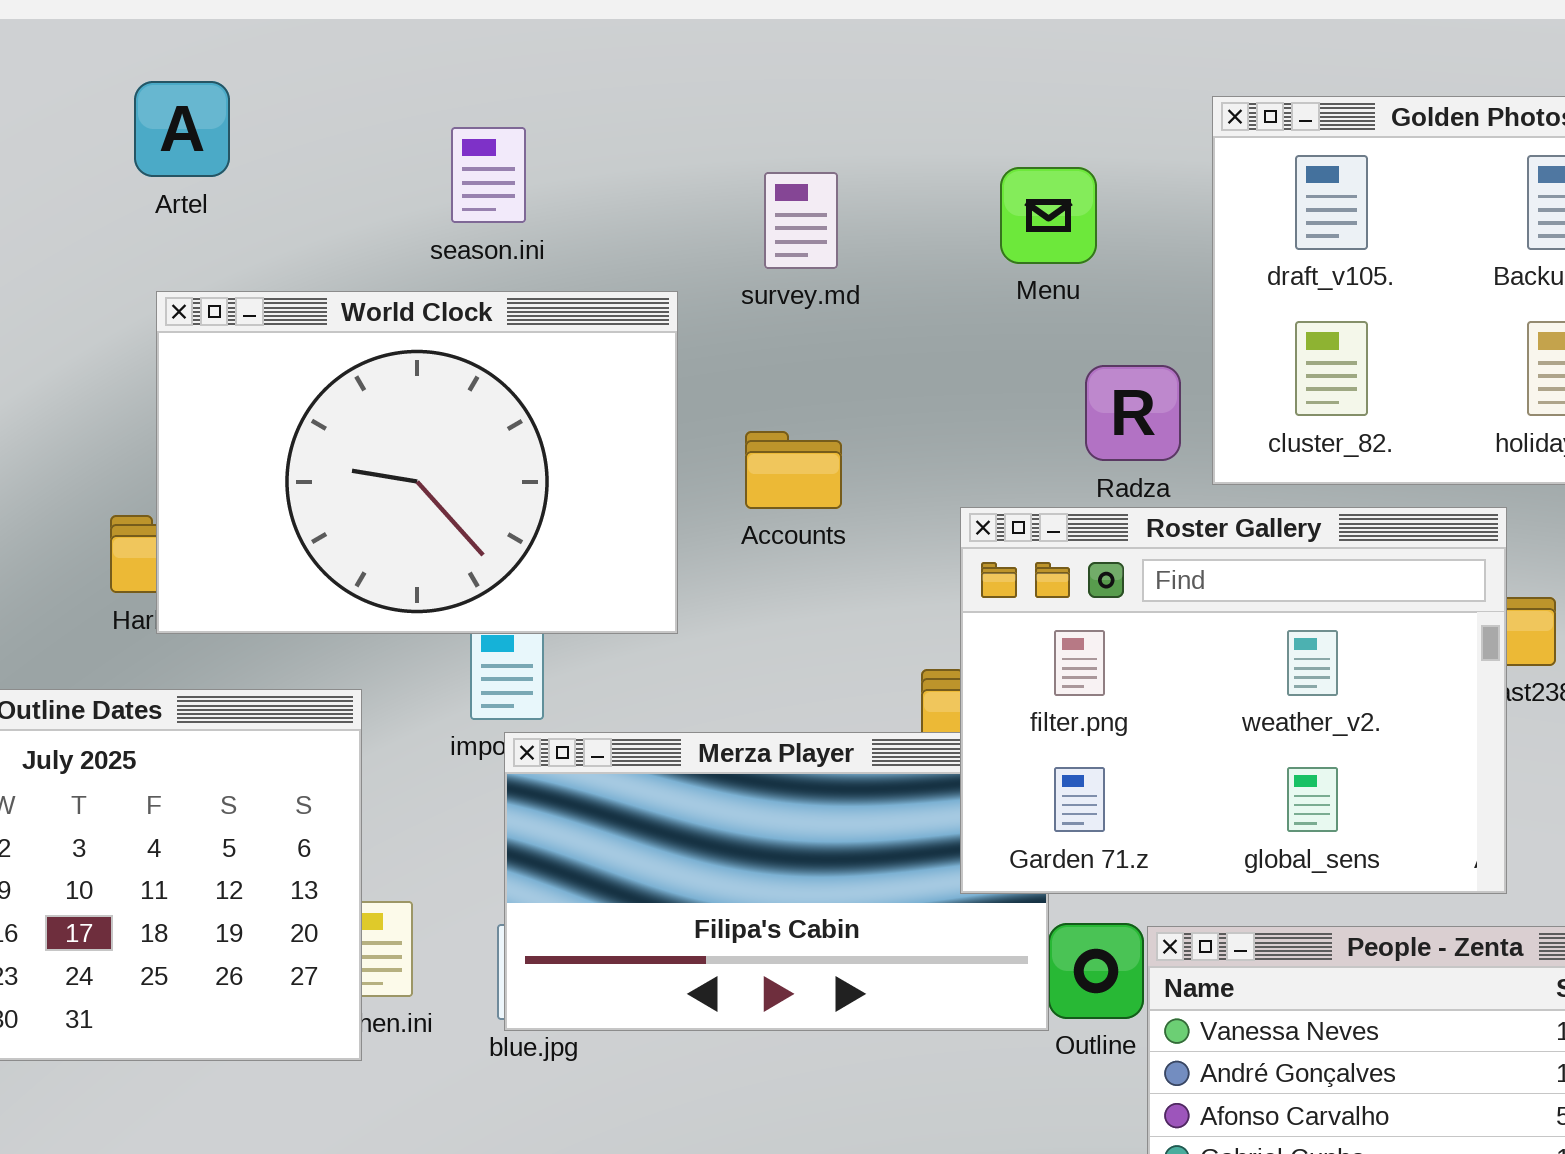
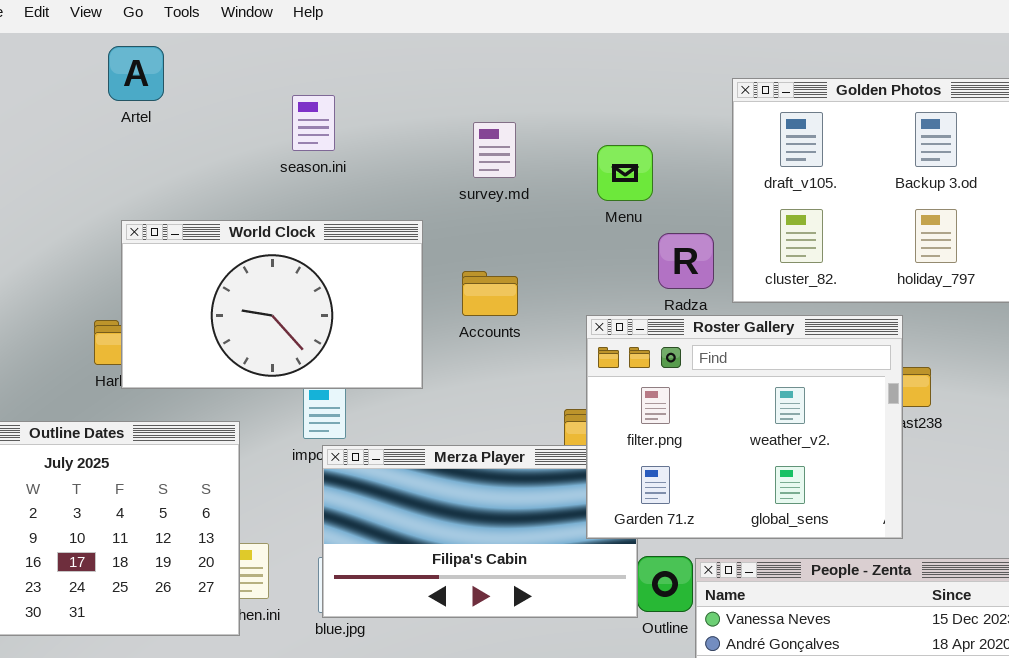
Artel: [134,81,230,177] -> [108,46,164,101], moved
Menu: [1000,167,1097,264] -> [597,145,653,201], moved
World Clock: [156,291,678,634] -> [121,220,423,389], resized

